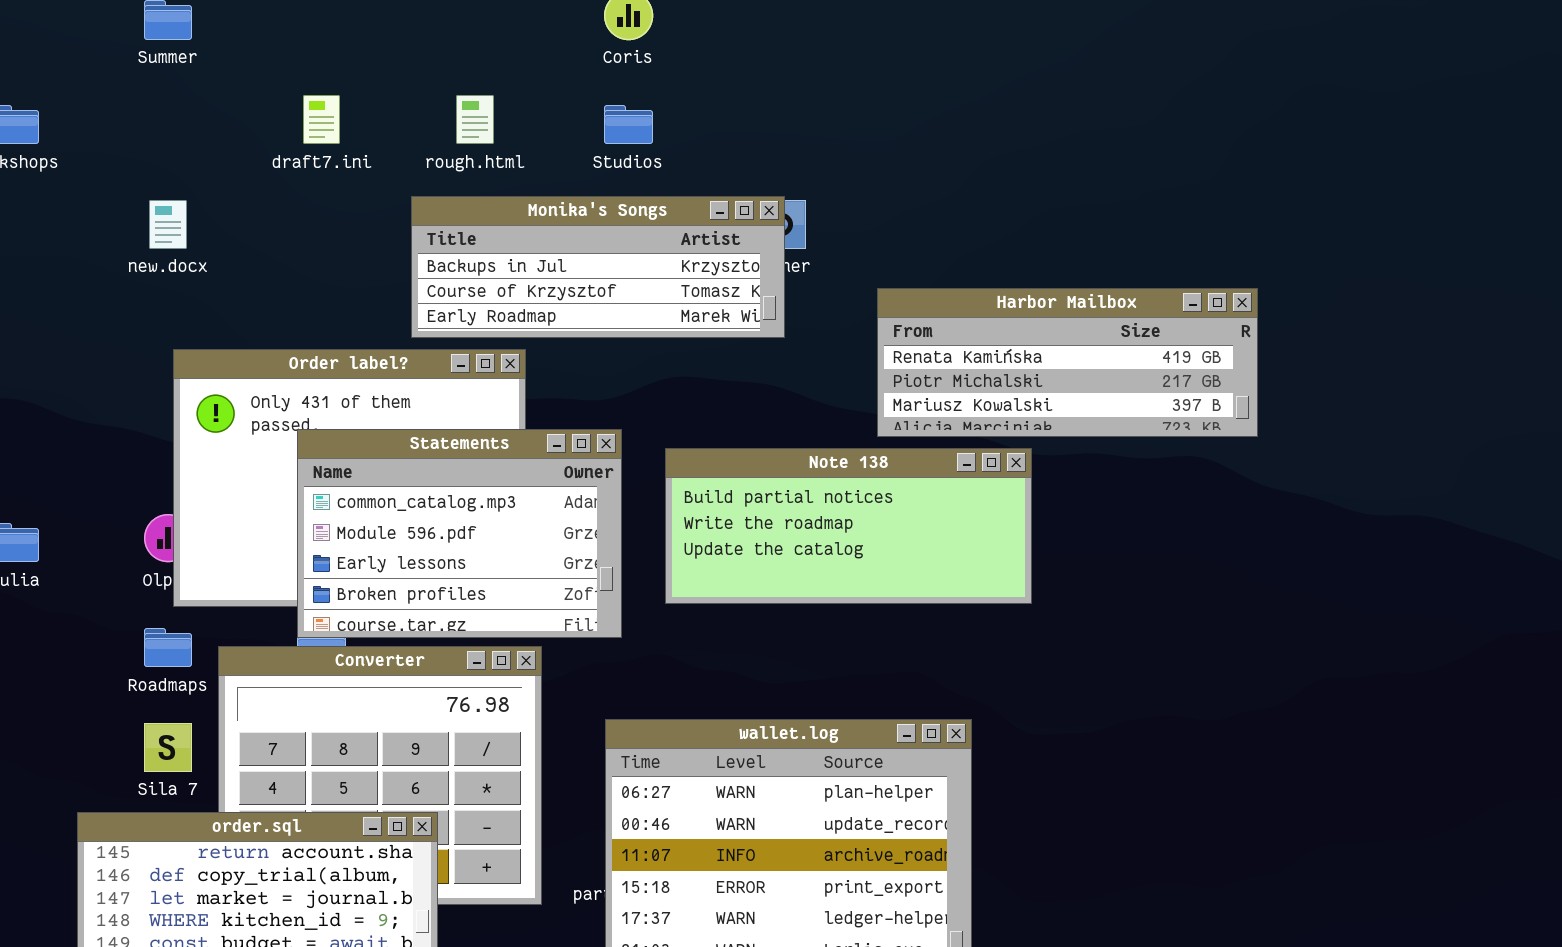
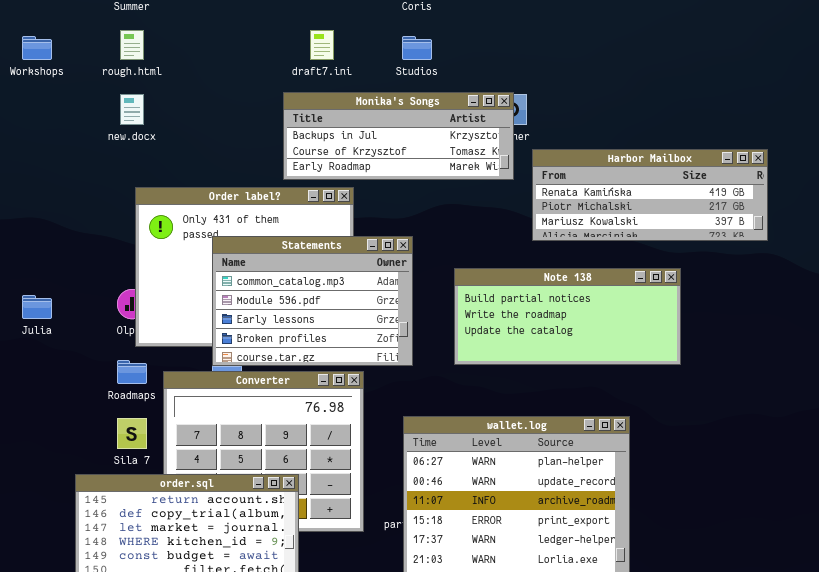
draft7.ini: [303,95,340,144] -> [310,30,334,60], moved
rough.html: [456,95,494,144] -> [120,30,144,60], moved
Harbor Mailbox: [877,288,1258,437] -> [532,149,768,241], moved
Note 138: [665,448,1032,604] -> [454,268,681,365], moved

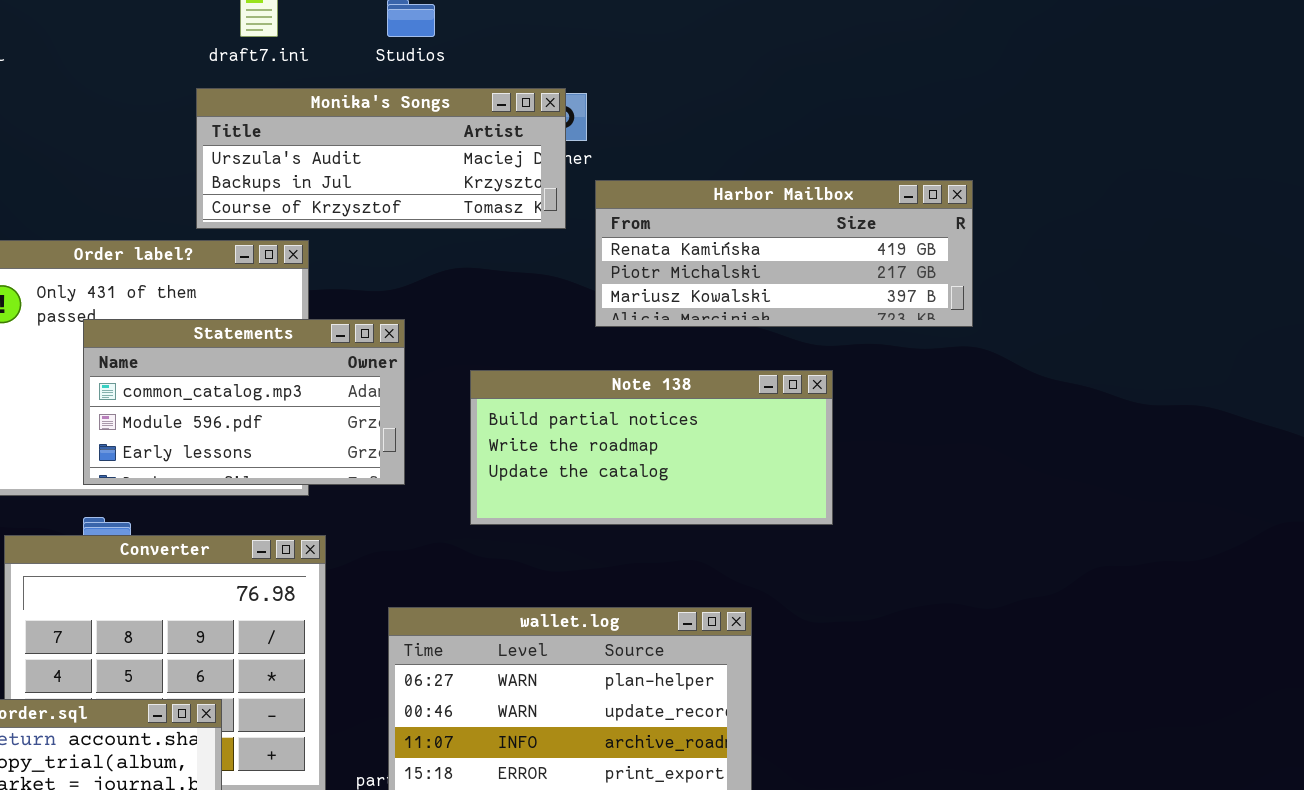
Monika's Songs: [283,92,514,180] -> [196,88,566,229], scrolled up 1 row
Statements: [212,236,413,366] -> [83,319,405,485], resized

